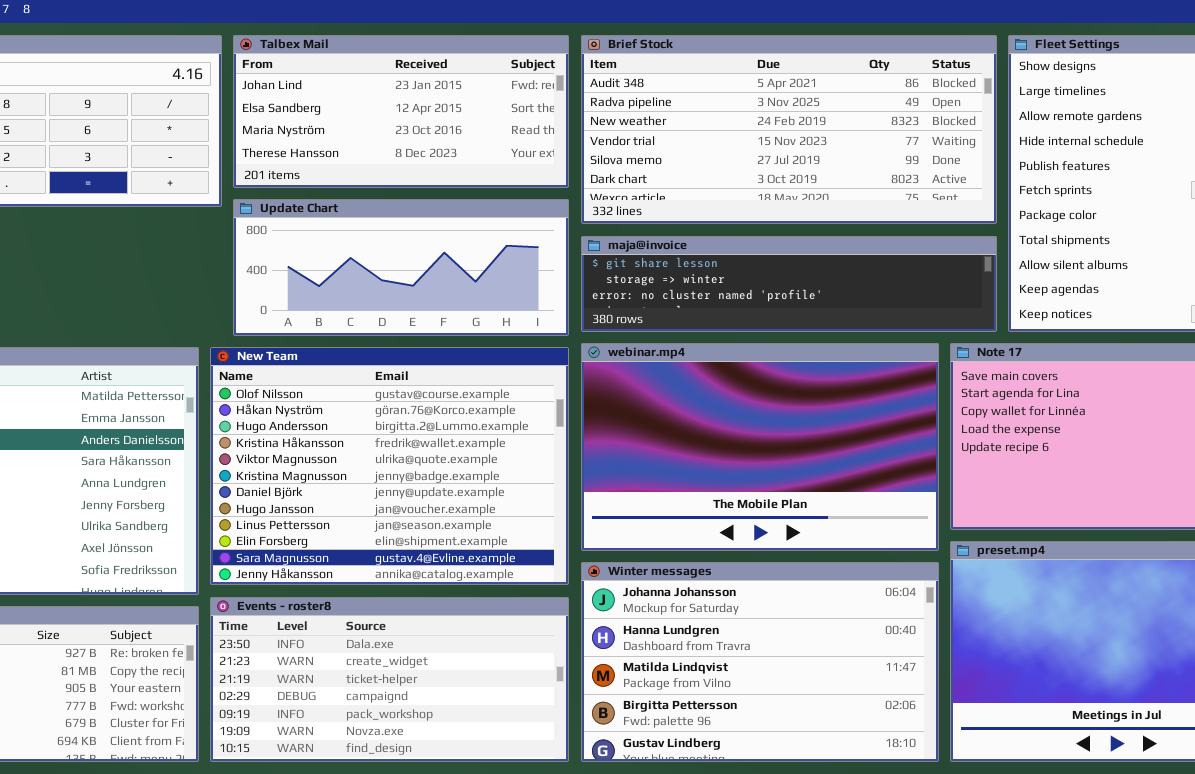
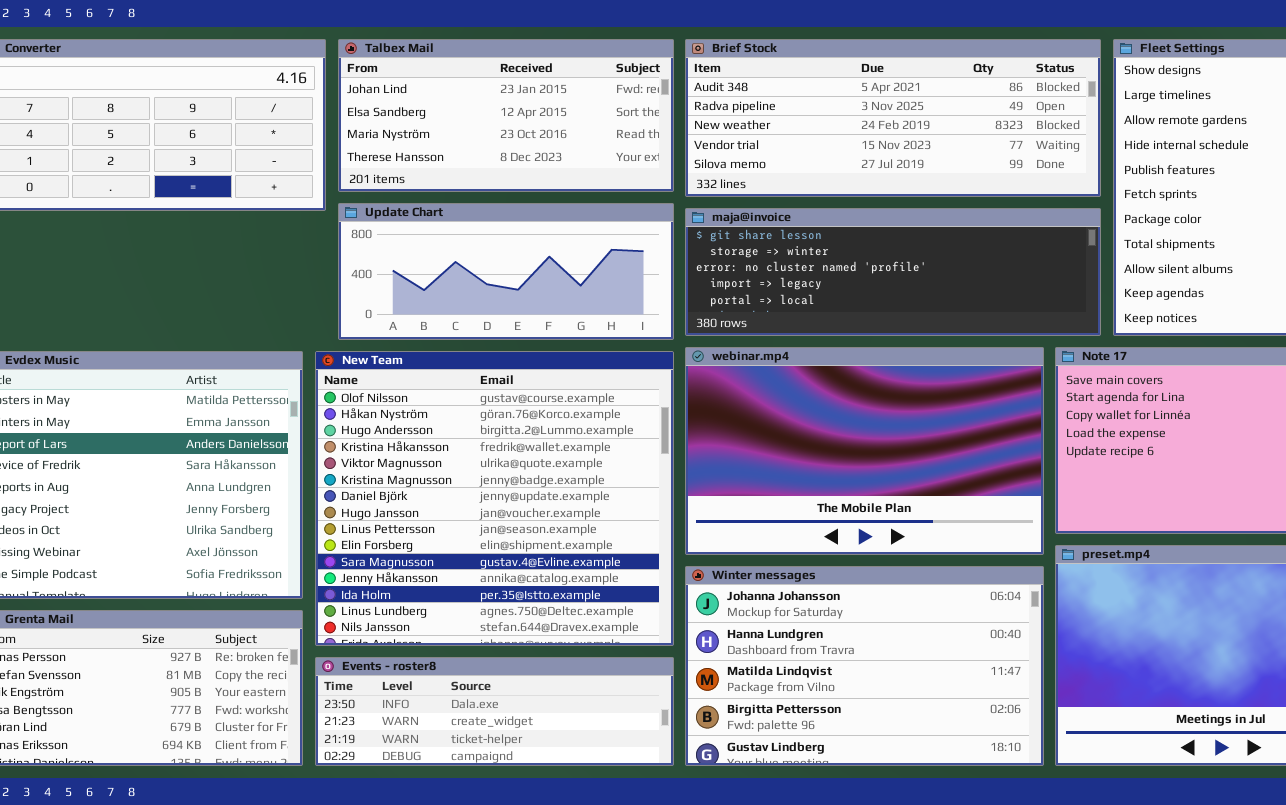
Brief Stock: [581,35,997,224] -> [685,39,1101,197], resized
maja@invoice: [581,236,997,332] -> [685,208,1101,336], resized
New Team: [210,347,569,585] -> [315,351,674,646], resized
Events - roster8: [210,597,569,762] -> [315,657,674,766], resized

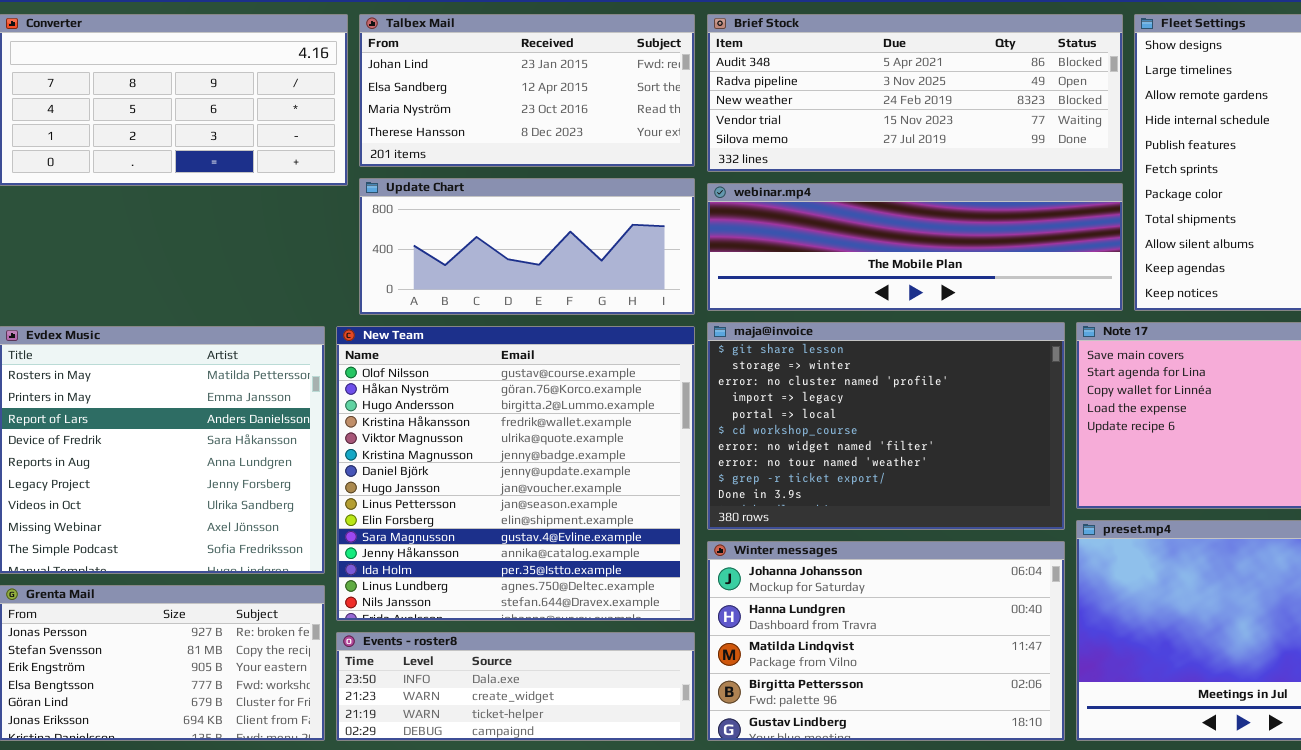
maja@invoice: [685,208,1101,336] -> [707,322,1065,530], moved, resized
webinar.mp4: [685,347,1044,555] -> [707,183,1123,311], moved, resized

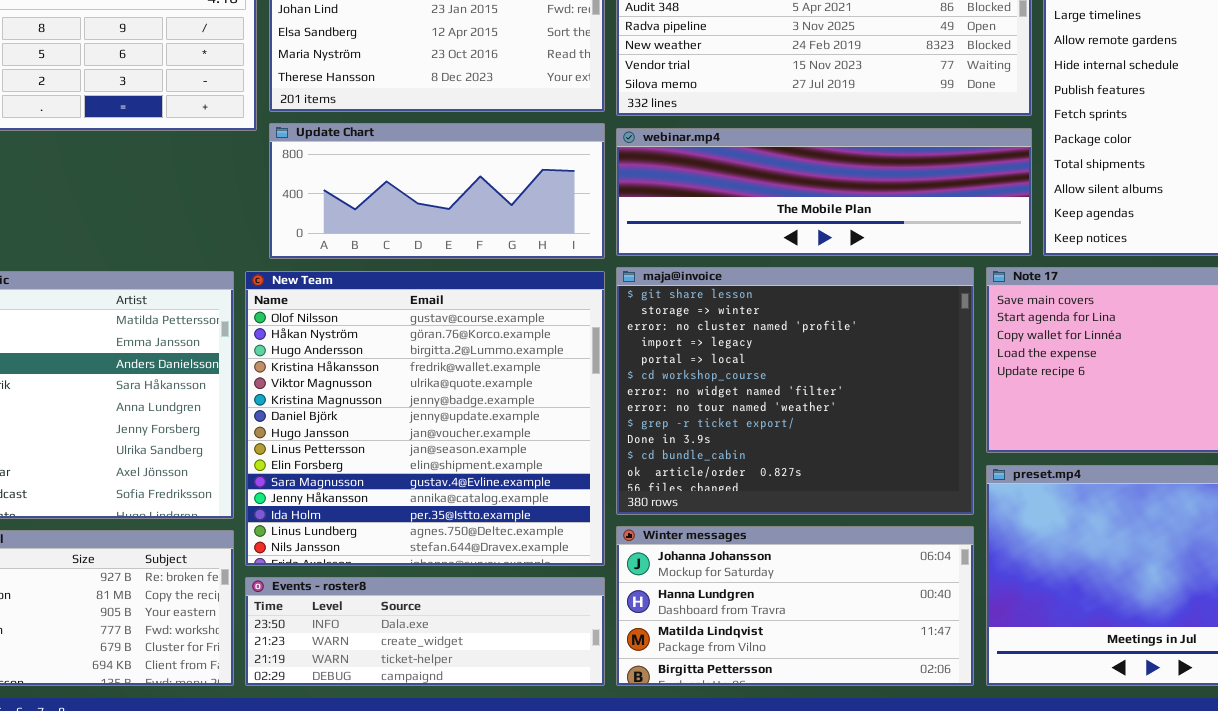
maja@invoice: [707,322,1065,530] -> [616,267,974,515], resized
Winter messages: [707,541,1065,741] -> [616,526,974,686], resized

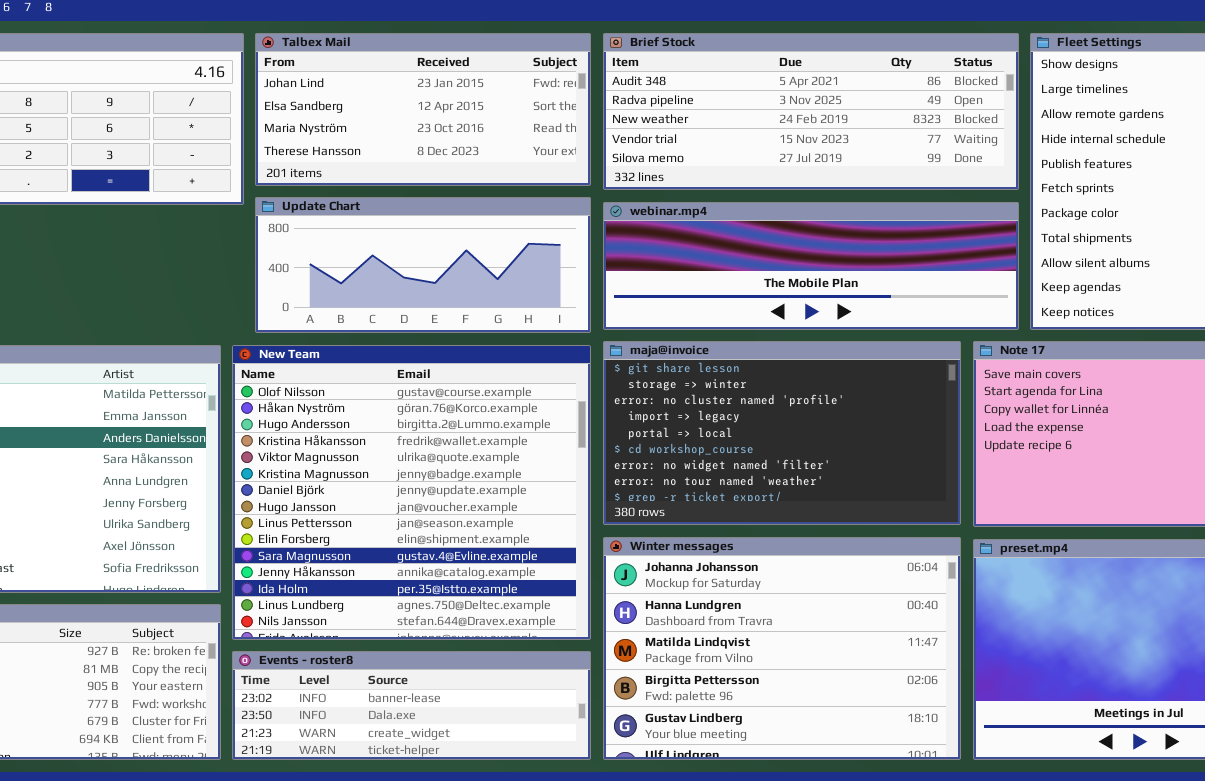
maja@invoice: [616,267,974,515] -> [603,341,961,525], resized
Winter messages: [616,526,974,686] -> [603,537,961,760], resized
Events - roster8: [245,577,605,686] -> [232,651,591,760], scrolled up 1 row

